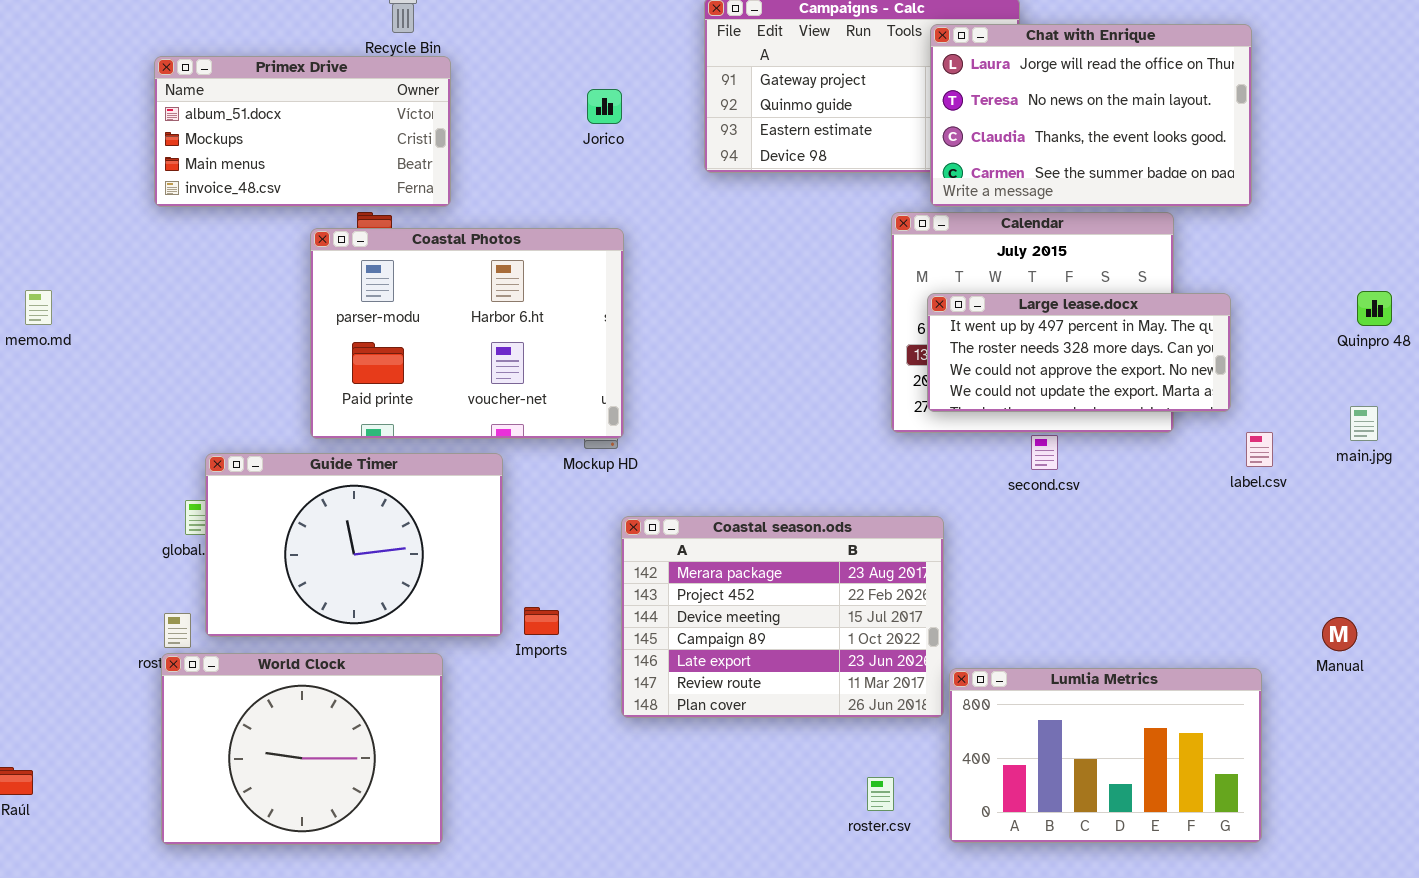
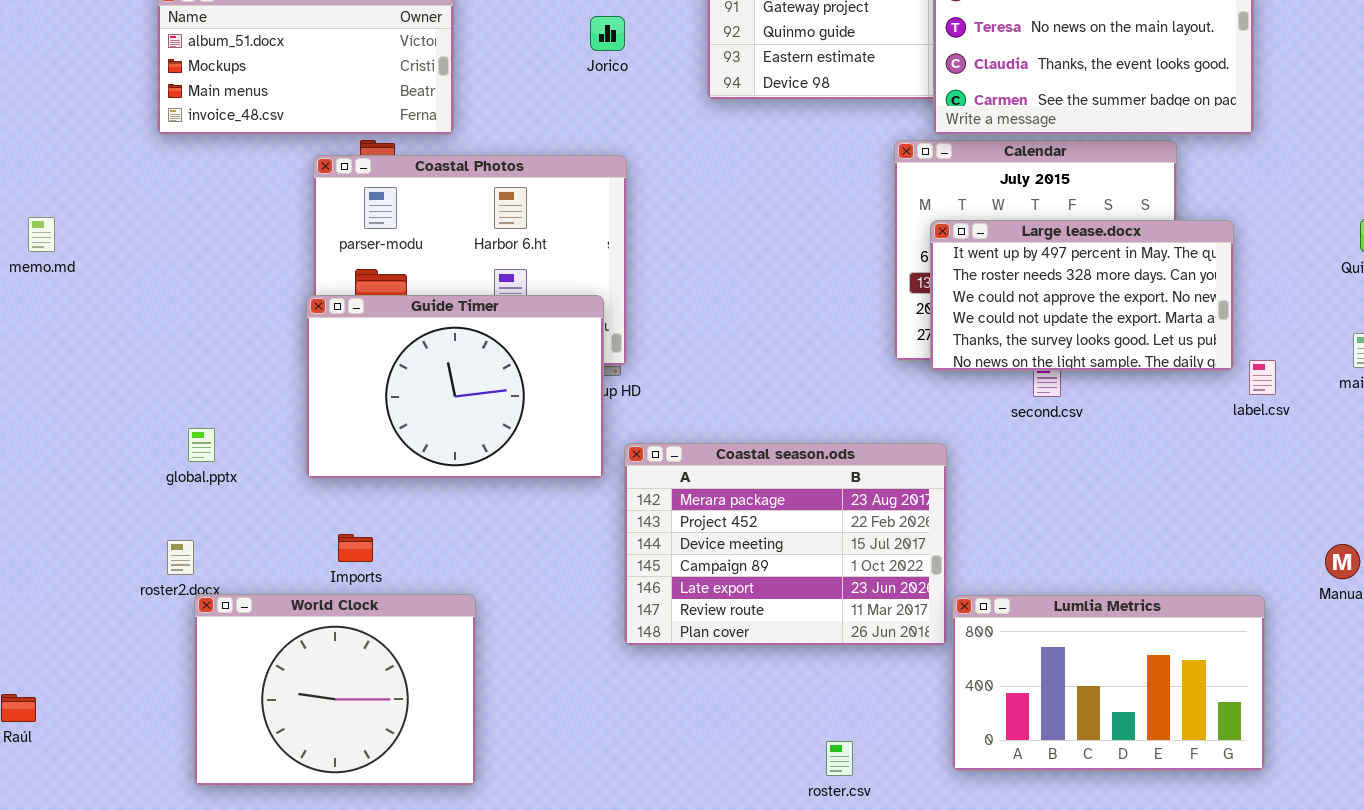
Large lease.docx: [927,293,1231,412] -> [930,220,1234,371], resized
Guide Timer: [205,453,503,637] -> [306,295,604,479], moved
Imports: [524,607,559,635] -> [338,534,373,562], moved
World Clock: [161,653,443,845] -> [194,594,476,786], moved
roster.csv: [867,777,894,811] -> [826,741,853,776], moved

